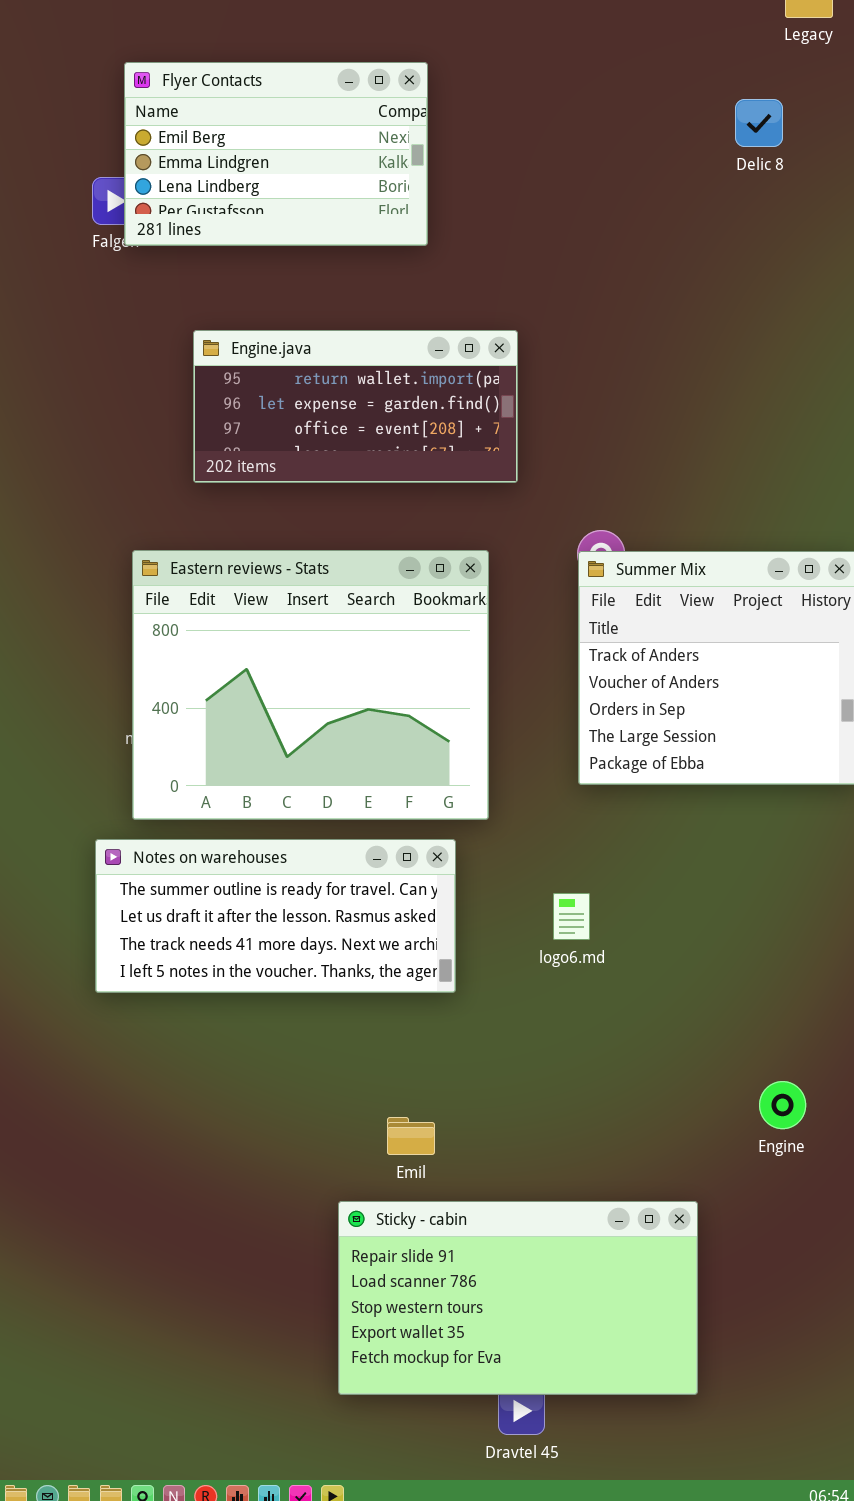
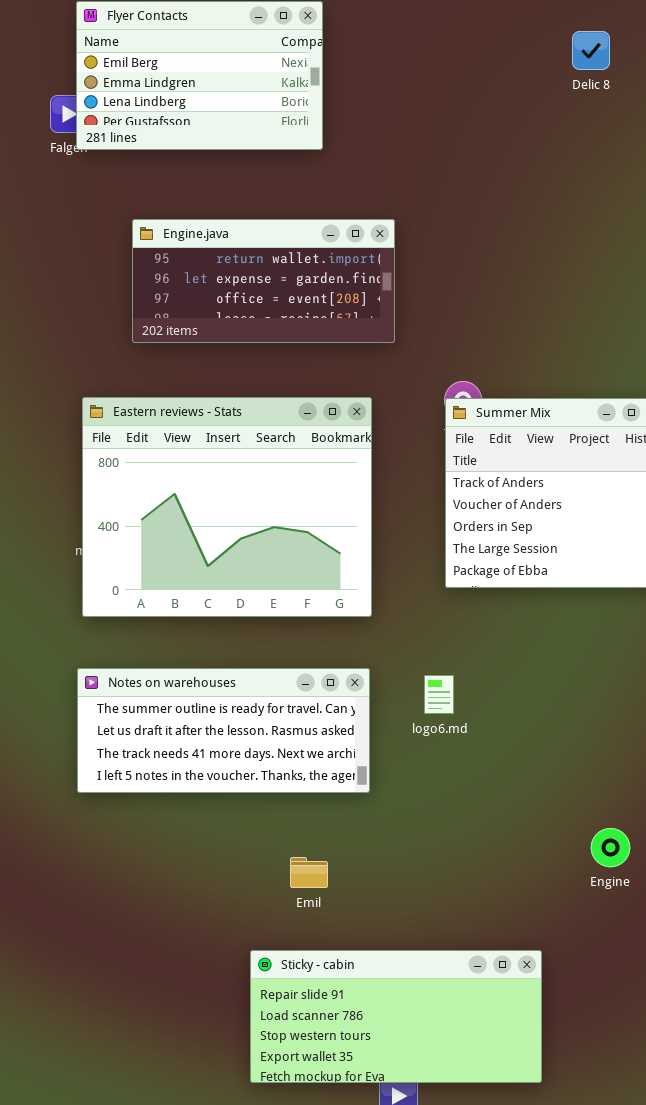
Notes on warehouses: [95,839,456,993] -> [77,668,370,793], moved
Sticky - cabin: [338,1201,698,1395] -> [250,950,542,1083], resized

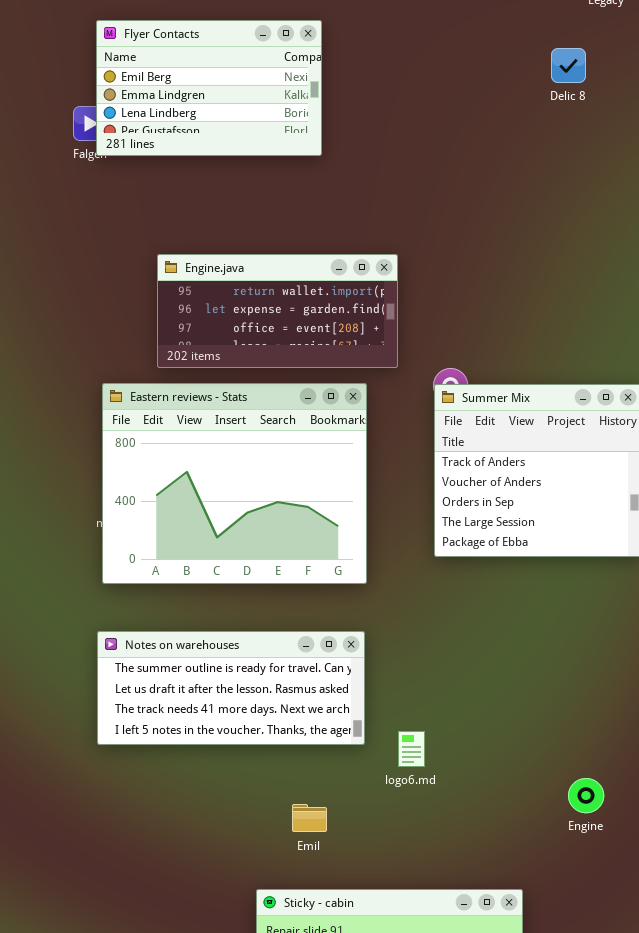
Engine.java: [132,219,395,343] -> [157,254,398,368], moved
logo6.md: [424,675,454,714] -> [398,731,425,767], moved

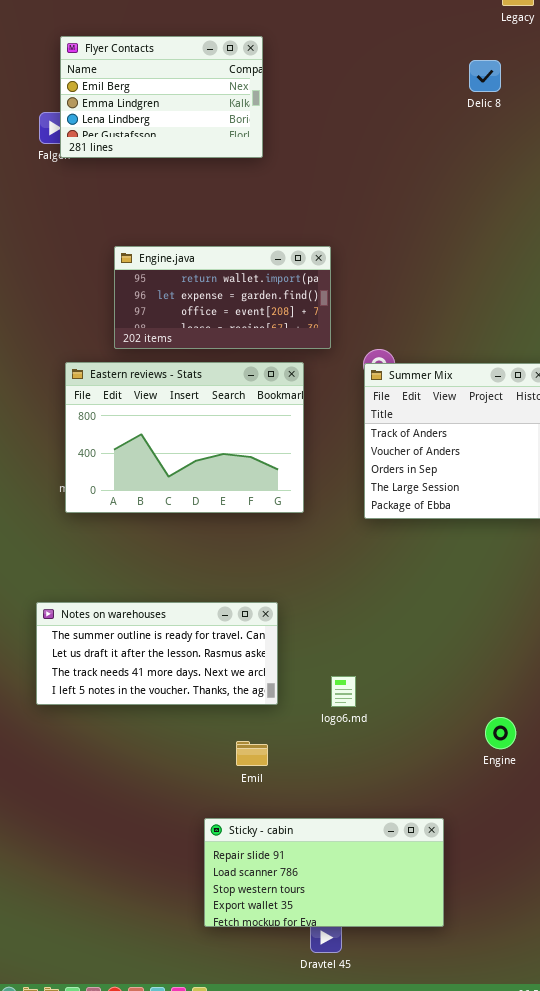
Eastern reviews - Stats: [102,383,367,584] -> [65,362,304,513], resized
Notes on warehouses: [97,631,365,745] -> [36,602,278,705], moved

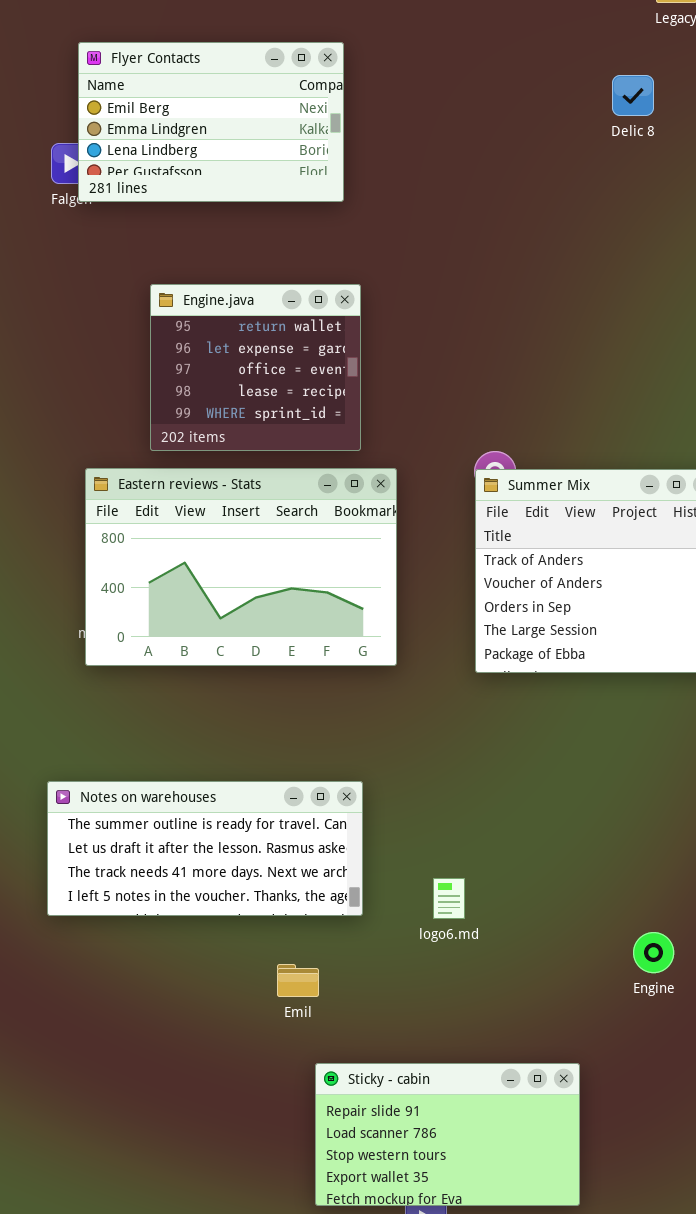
Engine.java: [114,246,331,349] -> [150,284,361,451], resized
Emil: [236,741,268,766] -> [277,964,319,997], moved
Sticky - cabin: [204,818,444,927] -> [315,1063,580,1206], resized

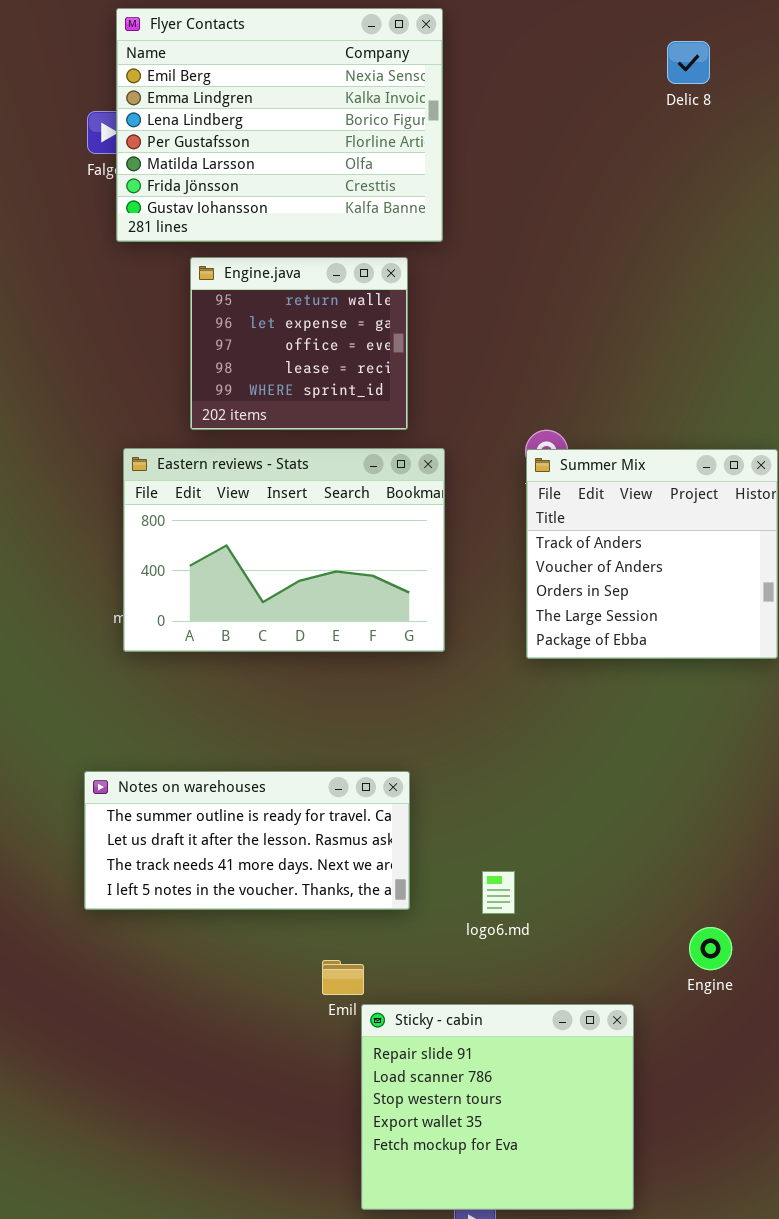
Flyer Contacts: [78,42,344,202] -> [116,8,443,242], resized
Sticky - cabin: [315,1063,580,1206] -> [361,1004,634,1210], resized

